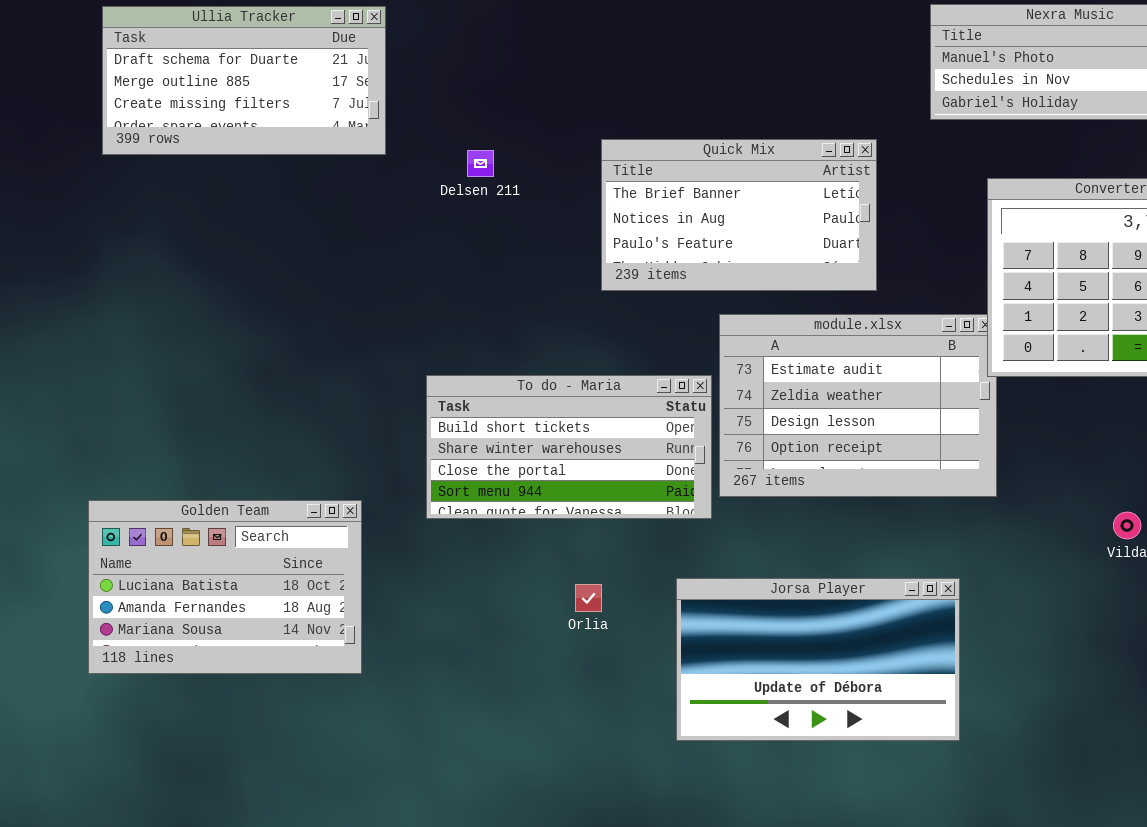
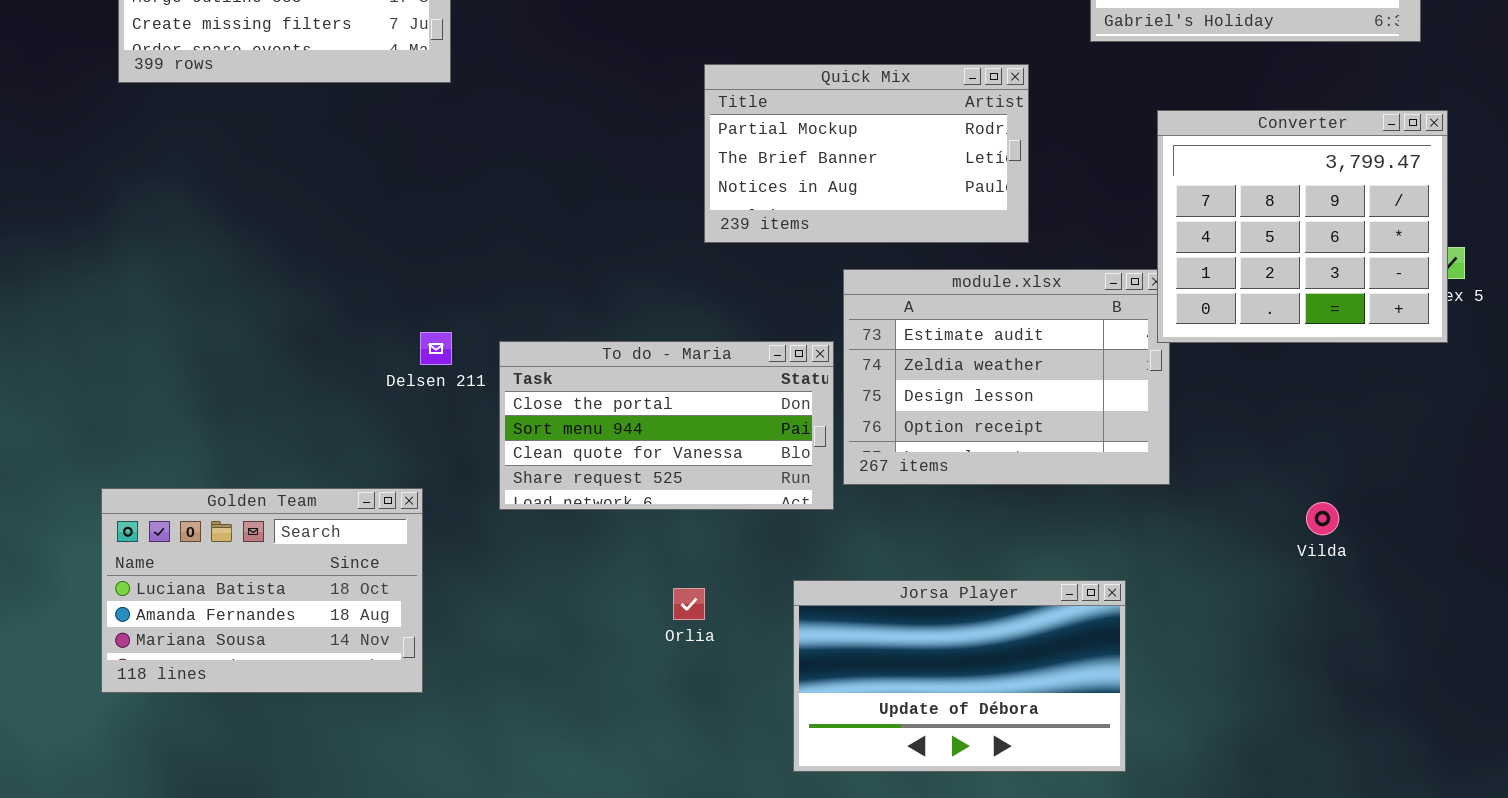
Quick Mix: [601,139,877,291] -> [704,64,1029,243], scrolled up 1 row
Delsen 211: [467,150,494,177] -> [420,332,452,365], moved
To do - Maria: [426,375,712,519] -> [499,341,834,510], scrolled down 2 rows

